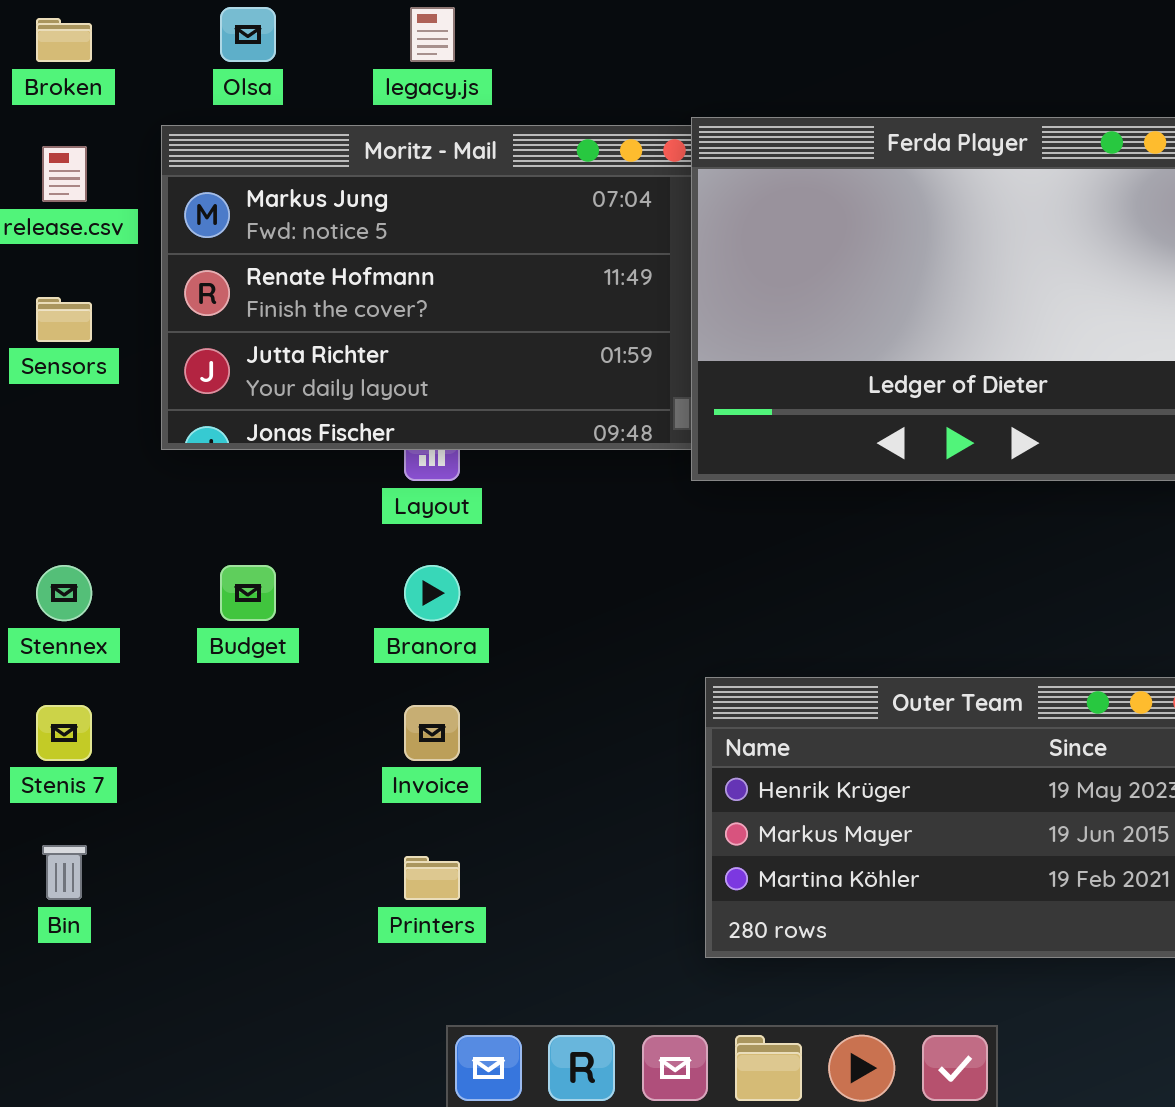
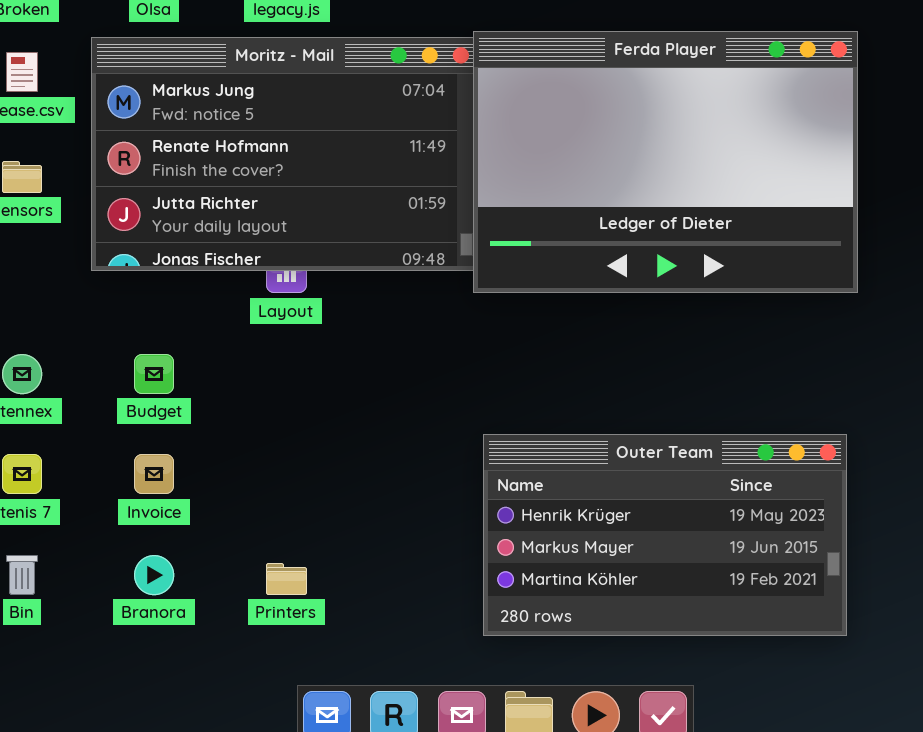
Branora: [404,565,460,621] -> [134,555,174,595], moved
Invoice: [404,705,460,761] -> [134,454,174,494], moved

